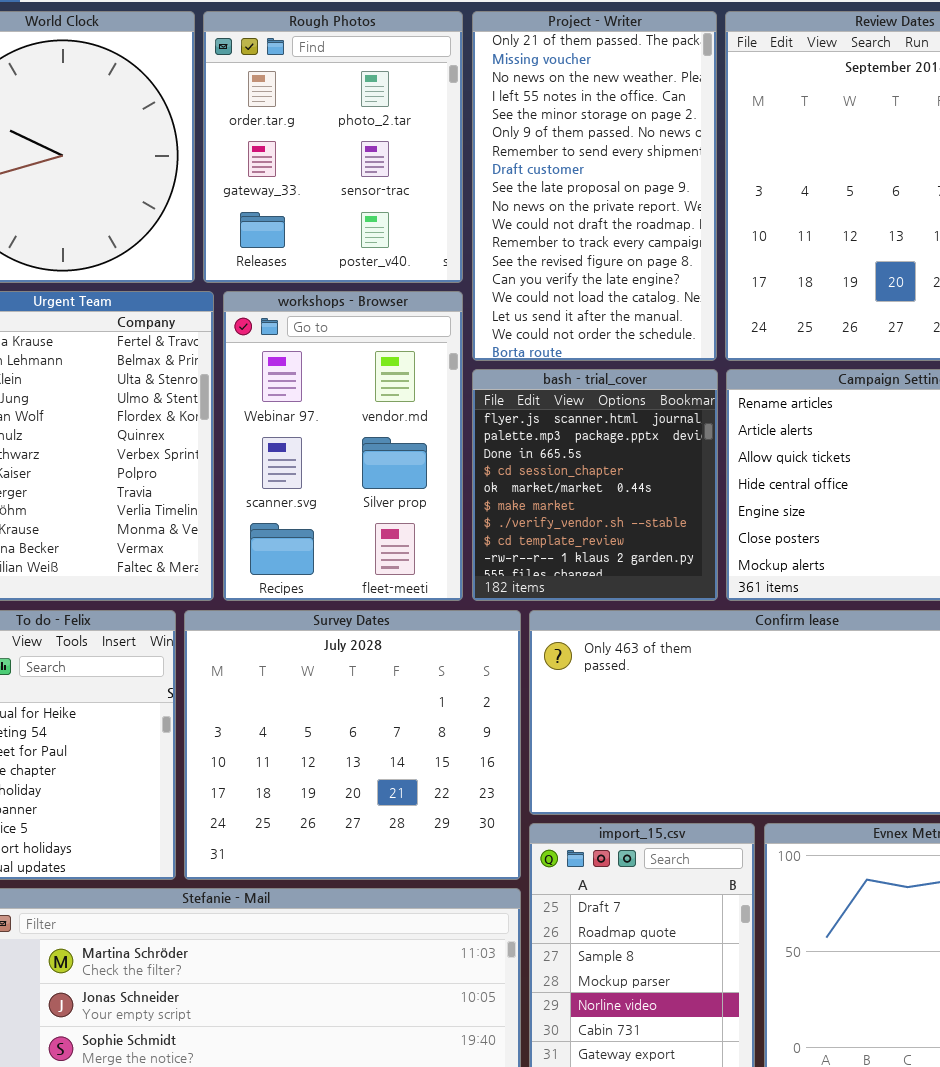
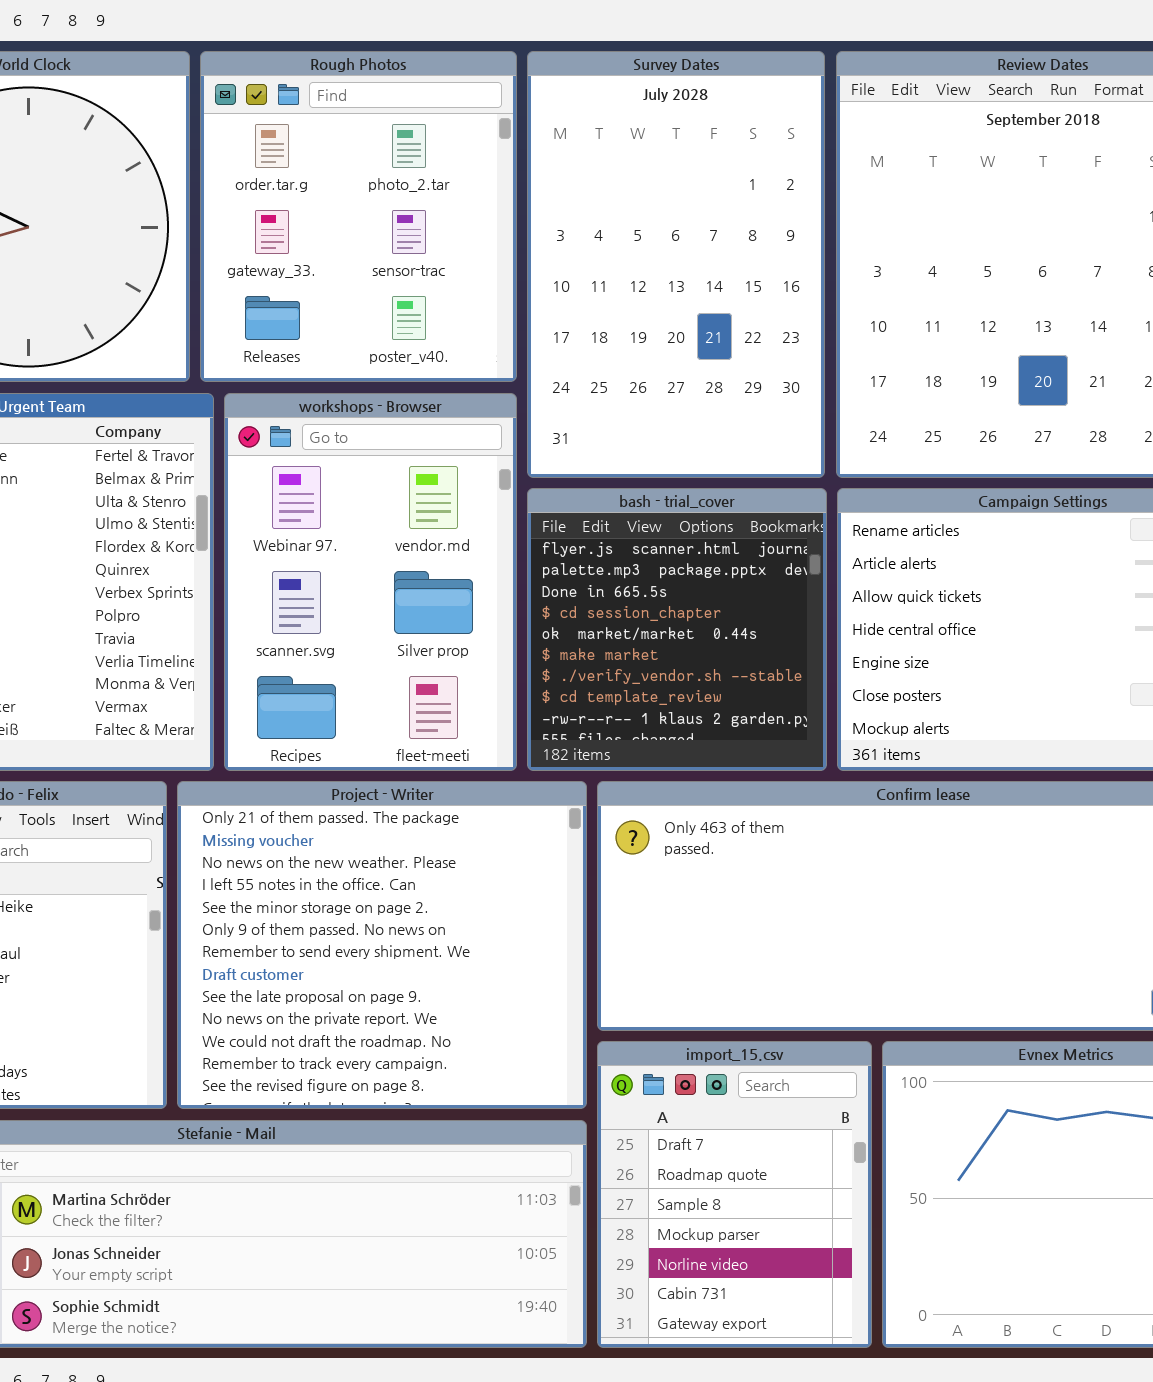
Project - Writer: [472,11,717,361] -> [177,781,587,1109], moved, resized
Survey Dates: [184,610,521,880] -> [527,51,825,478], moved, resized

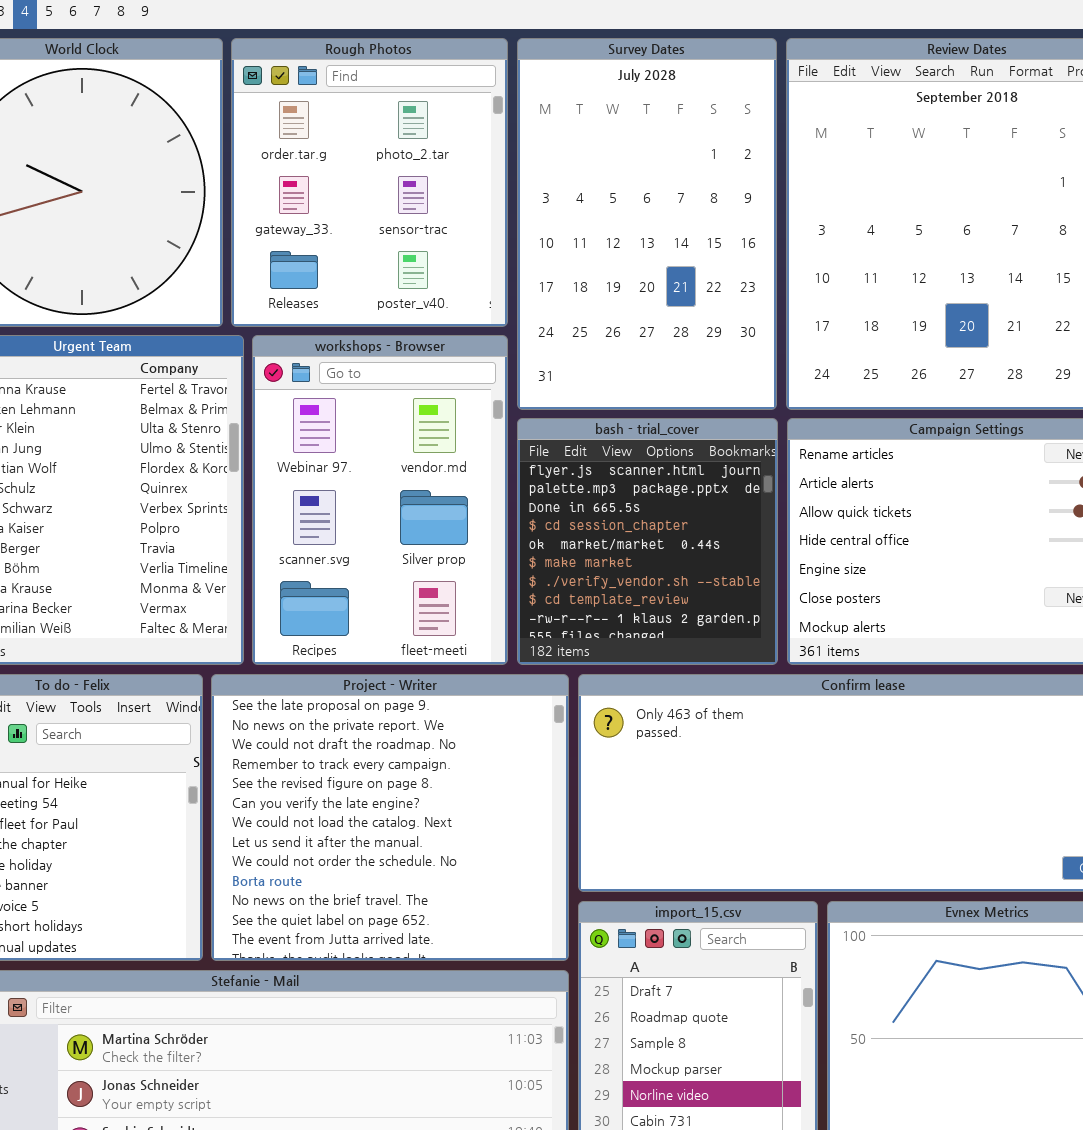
Project - Writer: [177,781,587,1109] -> [211,674,569,961], scrolled down 8 rows

